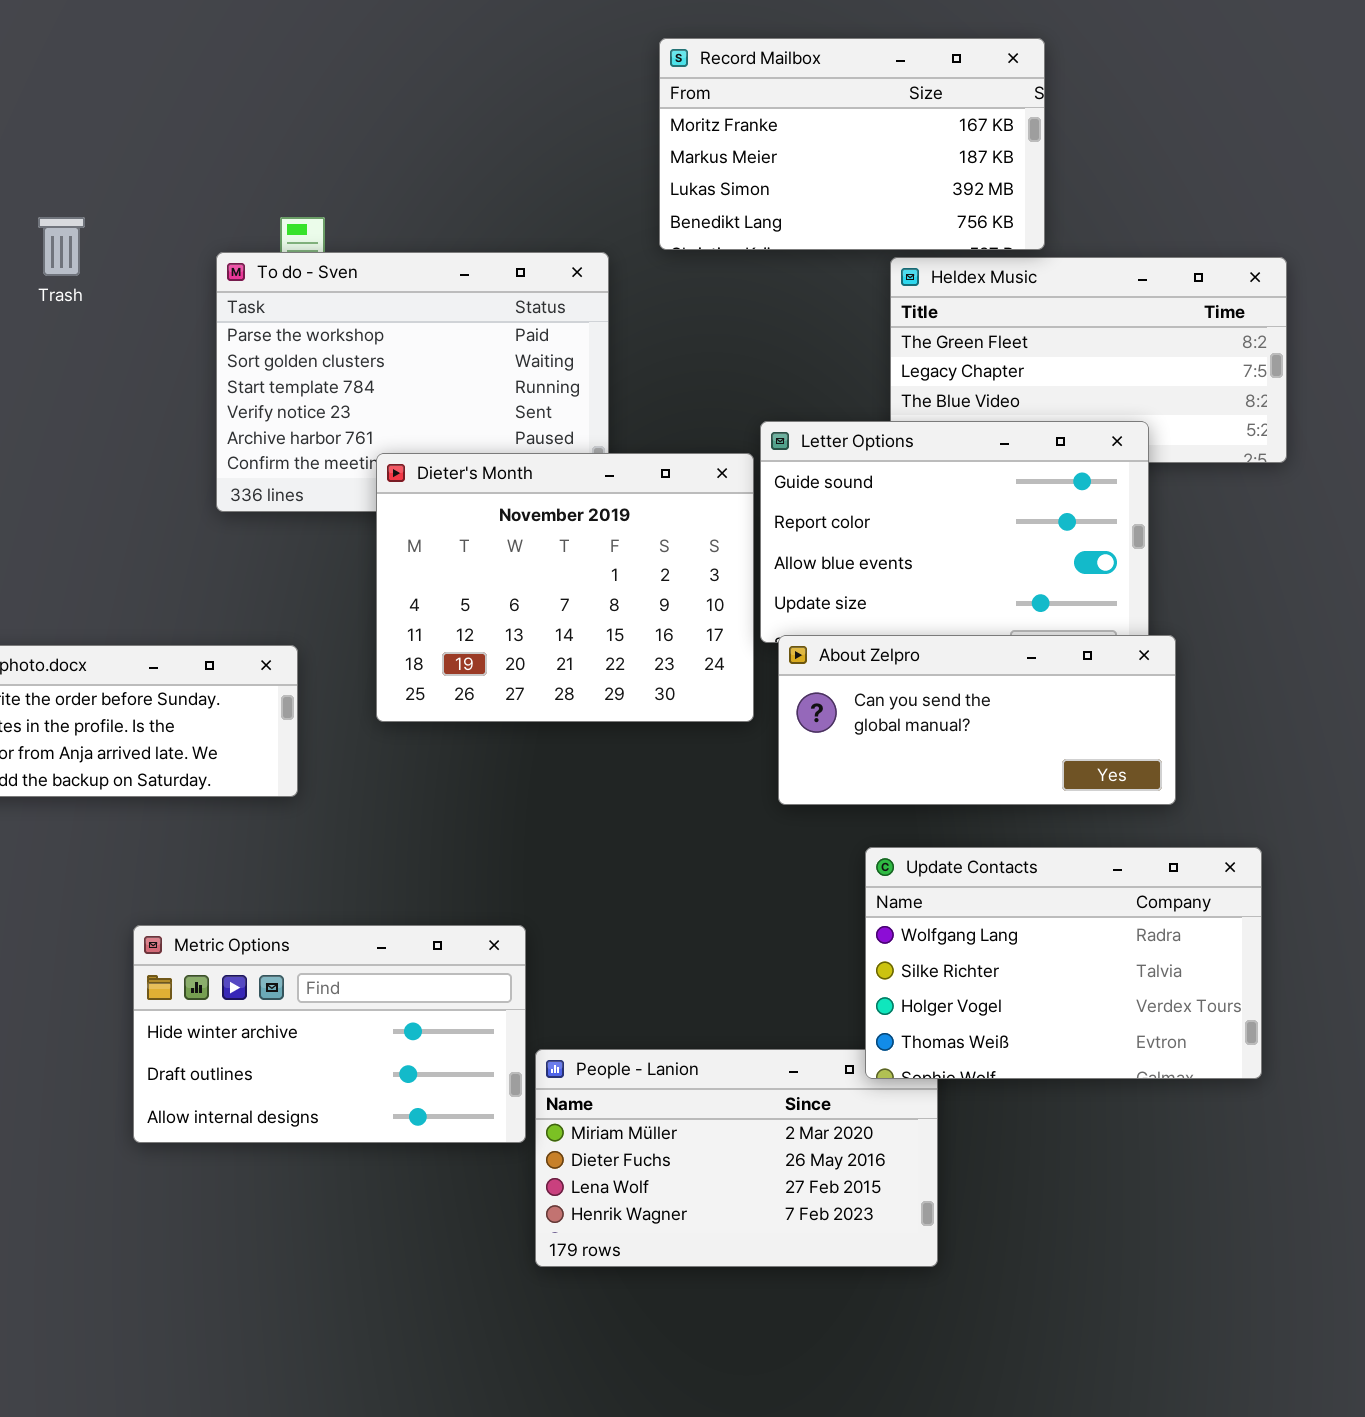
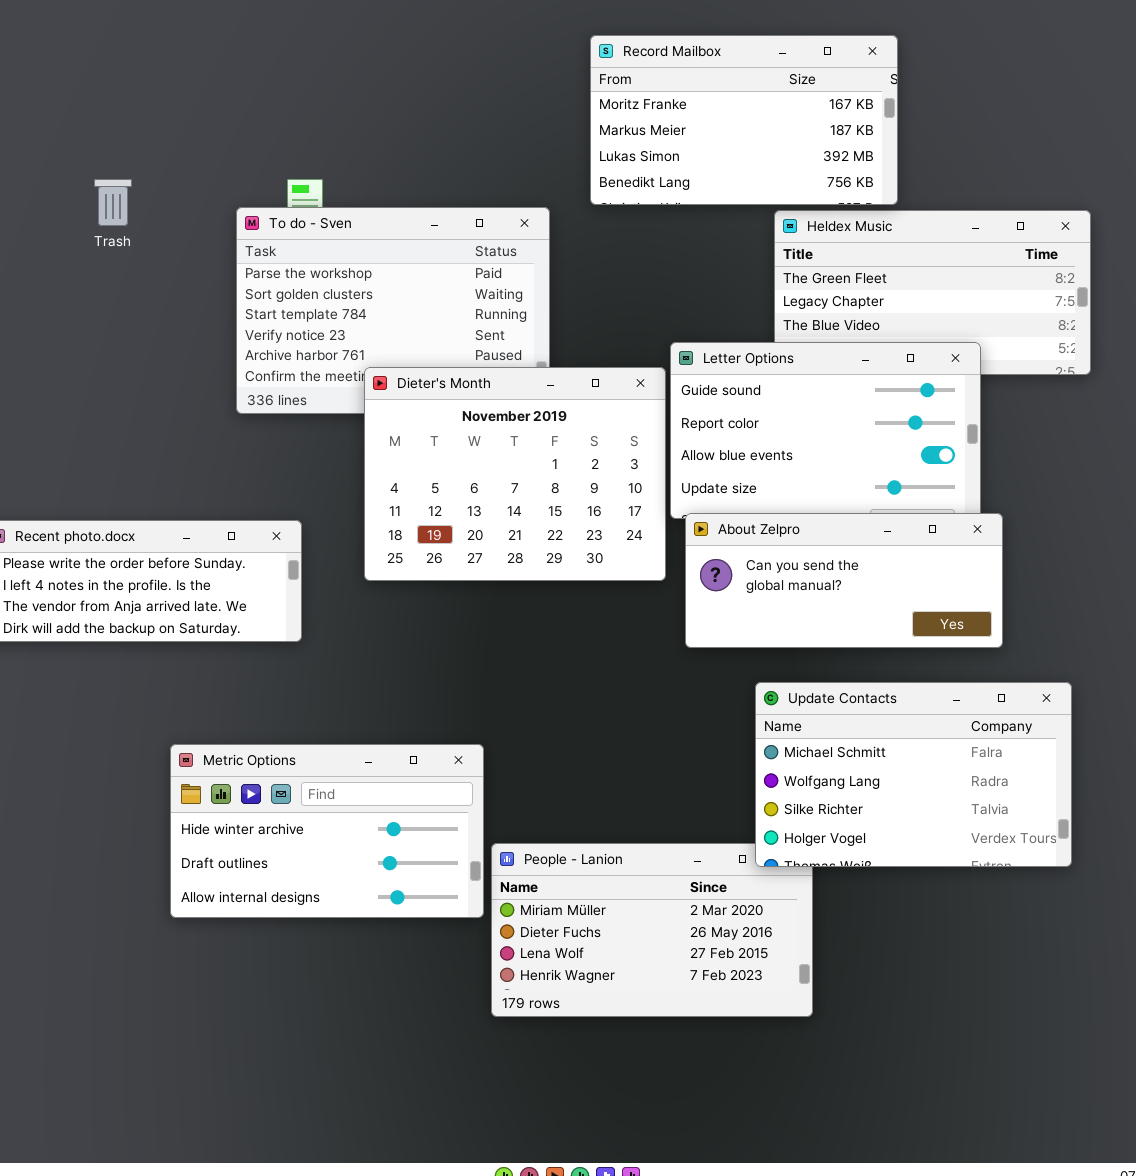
Update Contacts: [865,847,1262,1079] -> [755,682,1072,867], scrolled up 1 row

